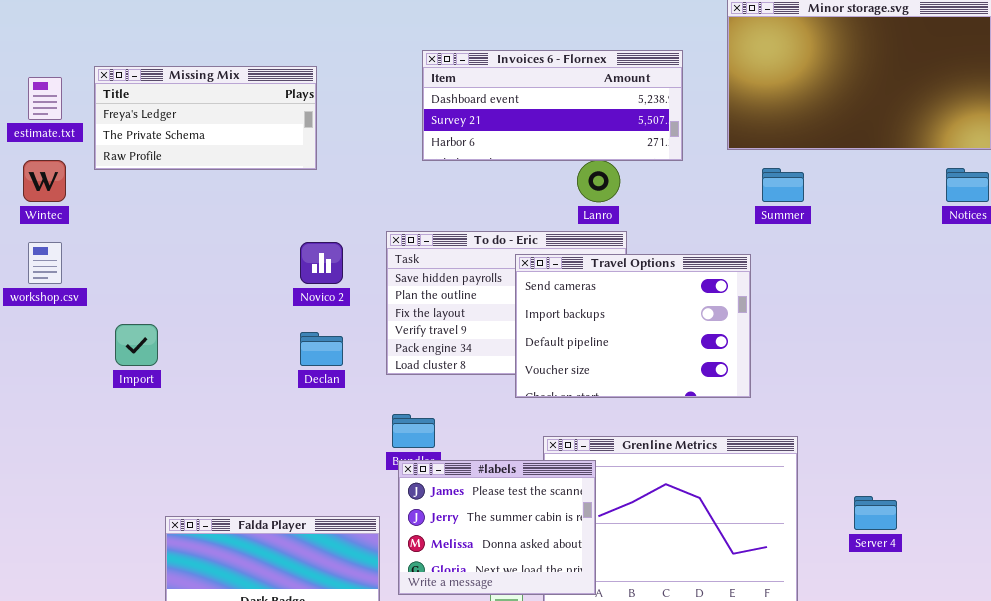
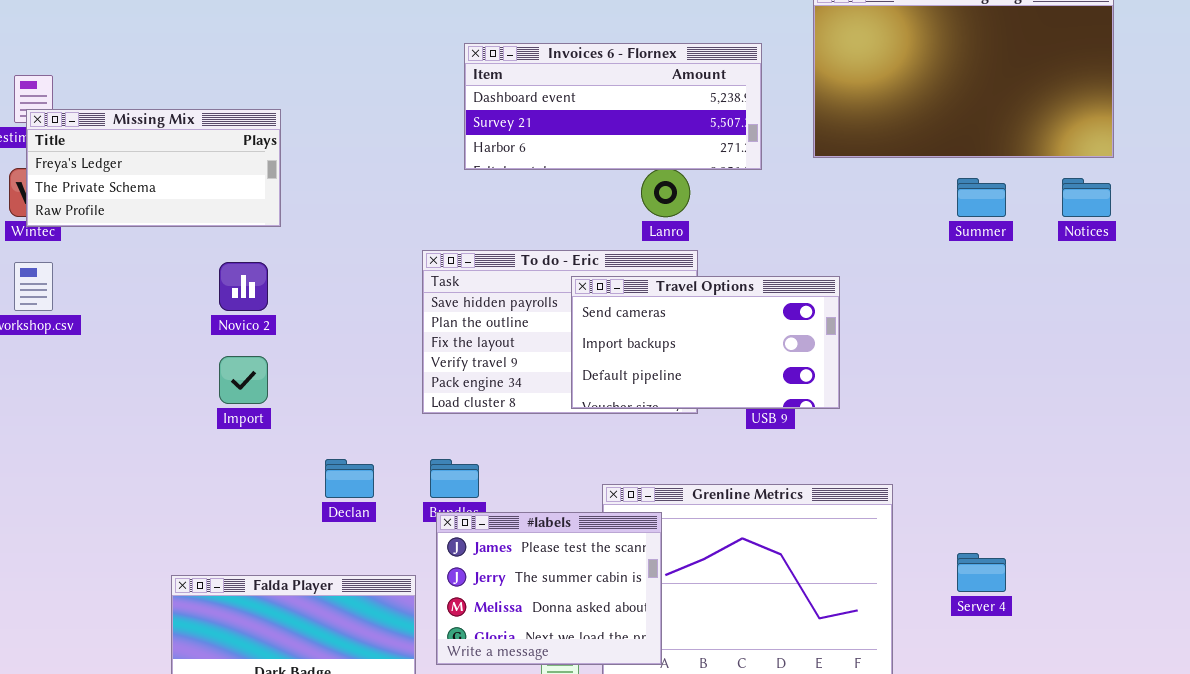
Missing Mix: [94,66,317,170] -> [26,109,281,227], moved
Summer: [762,168,804,202] -> [957,178,1006,217], moved
Novico 2: [300,242,343,284] -> [219,262,268,311], moved
Travel Options: [515,254,751,398] -> [571,276,840,409], resized
Import: [115,324,158,366] -> [219,356,268,404], moved
Declan: [300,332,343,366] -> [325,459,374,498], moved

